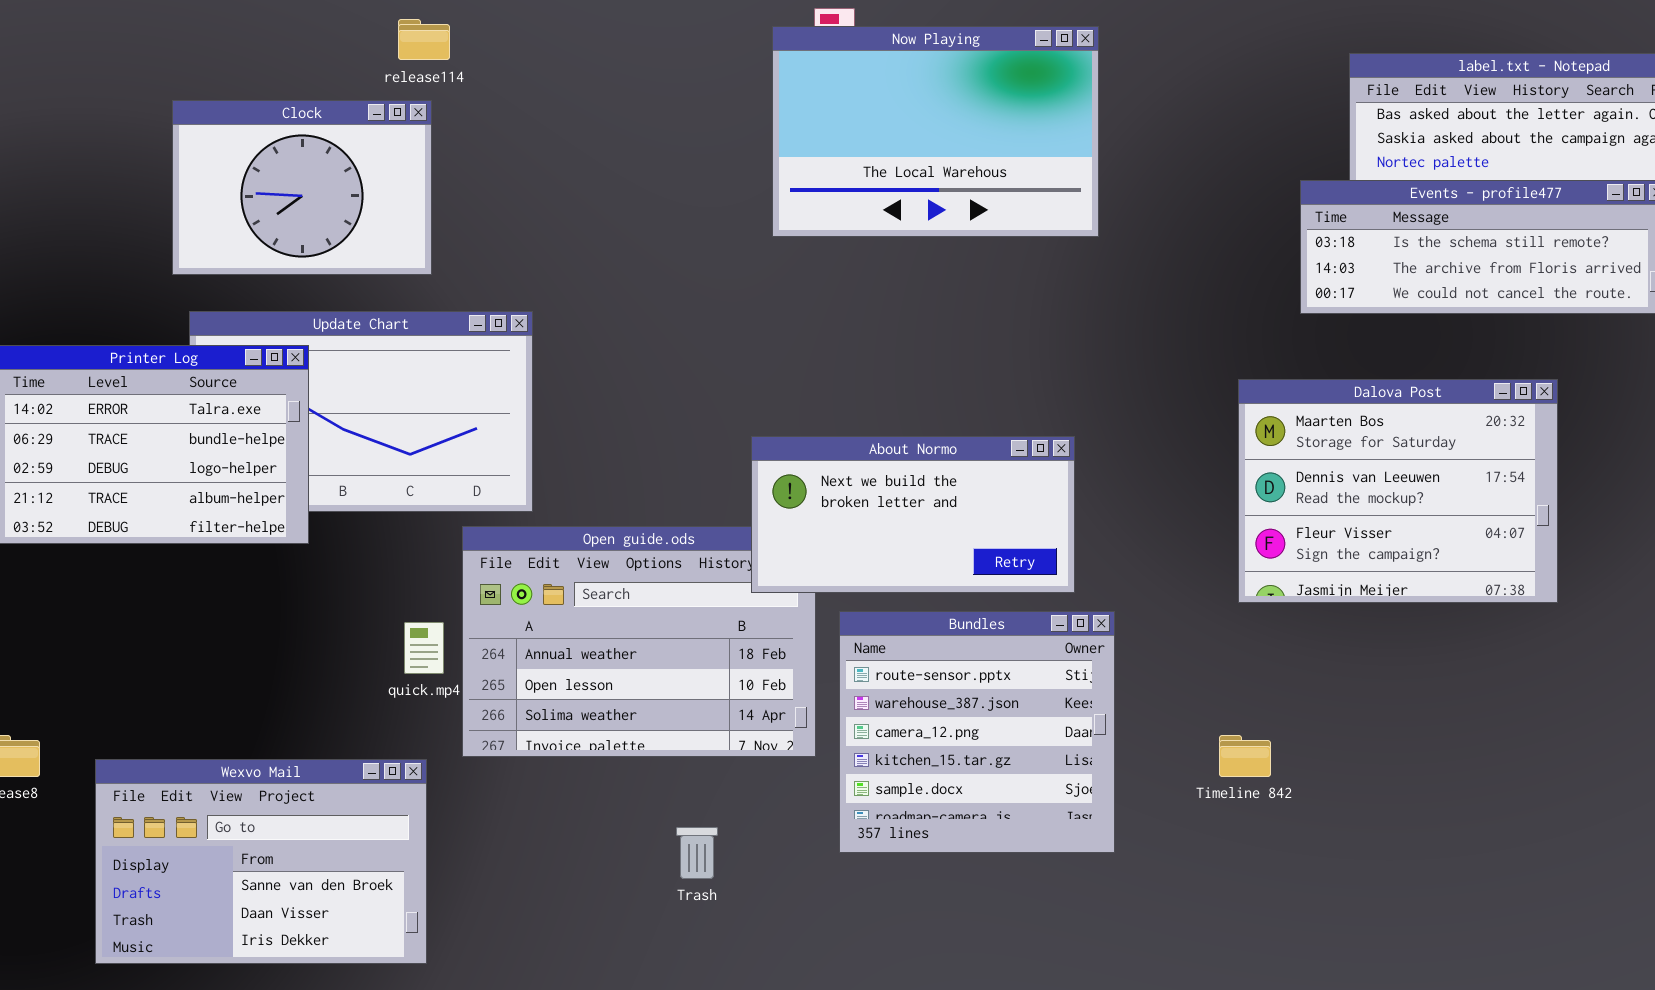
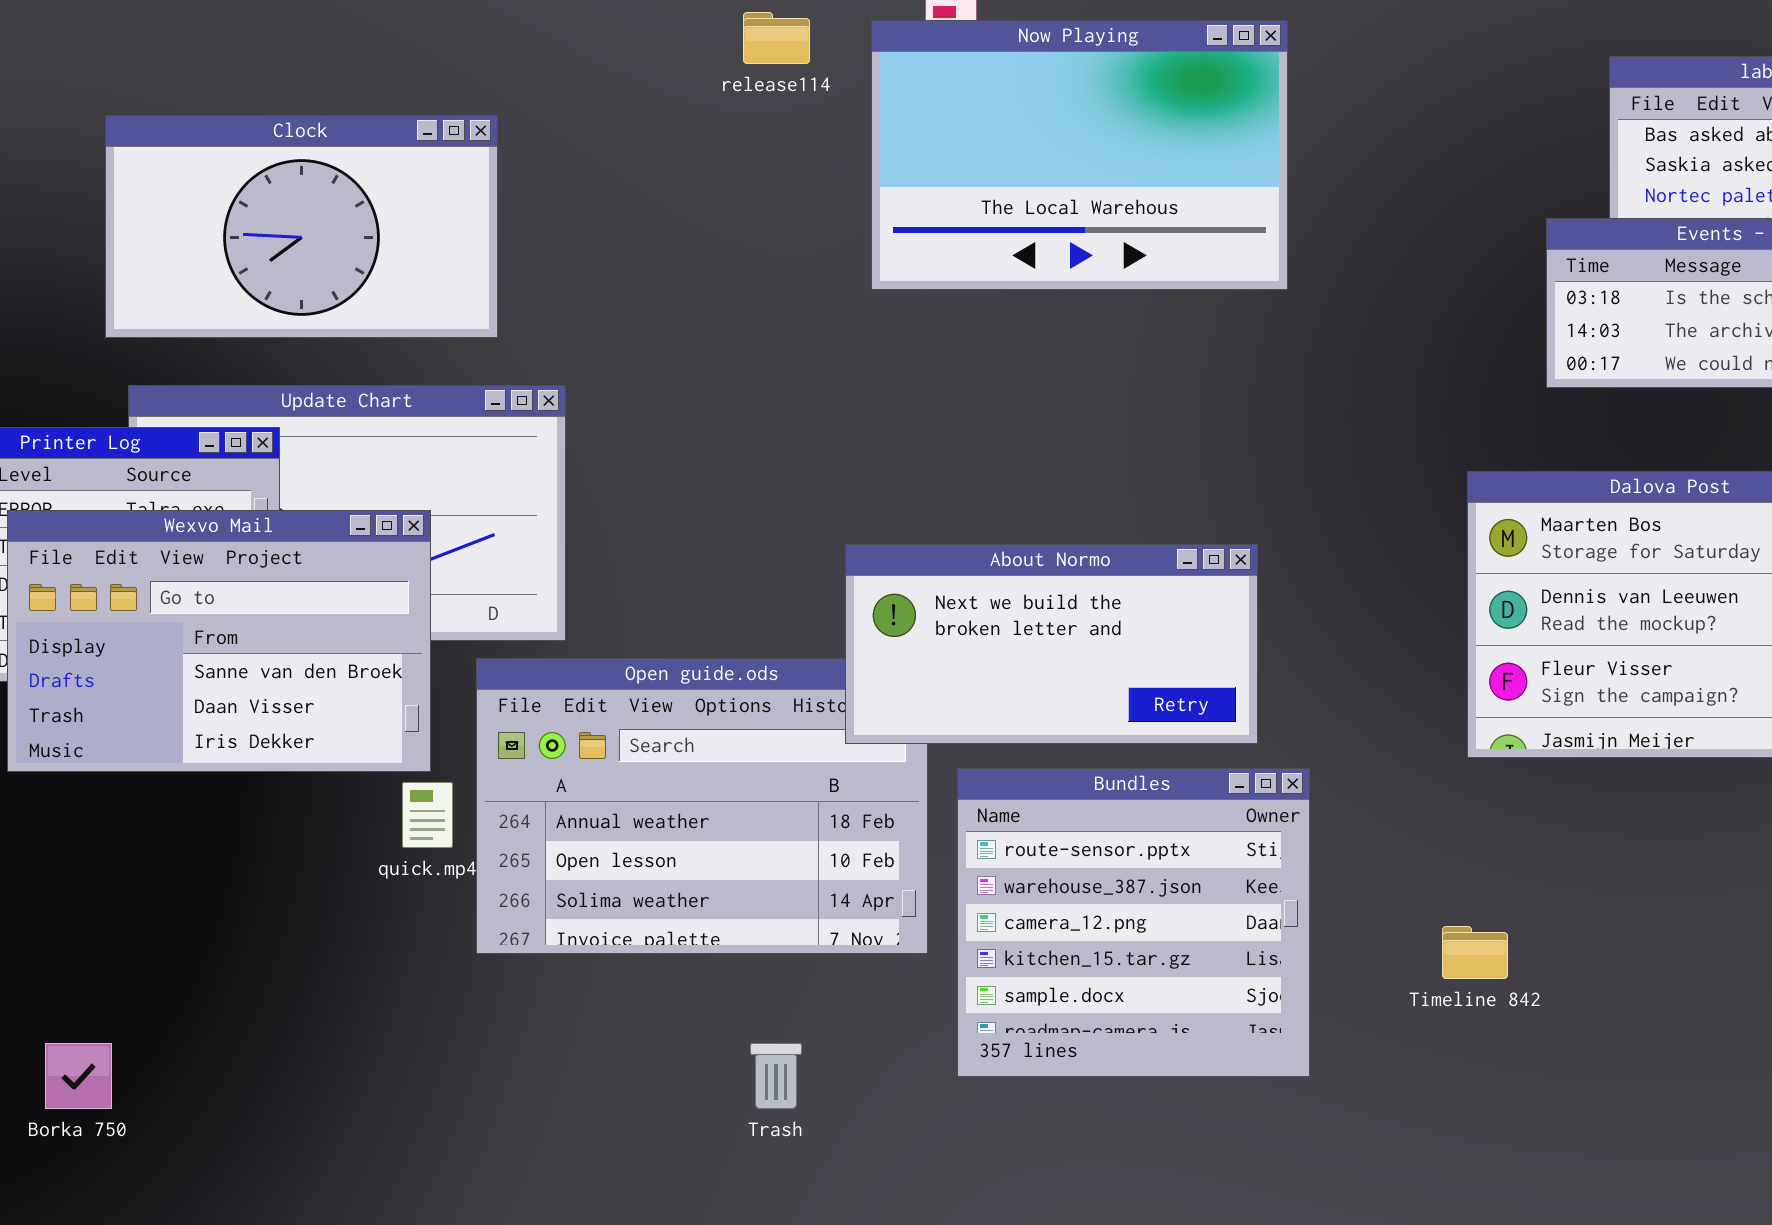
release114: [398,19,450,60] -> [743,12,810,64], moved
Clock: [172,100,432,275] -> [105,115,498,338], resized
Wexvo Mail: [95,759,427,964] -> [7,510,431,772], moved

